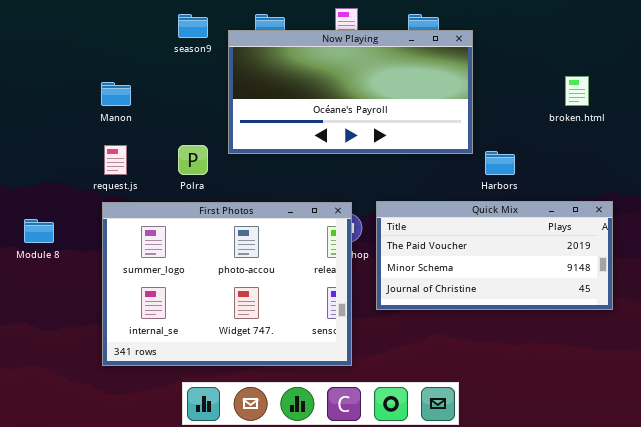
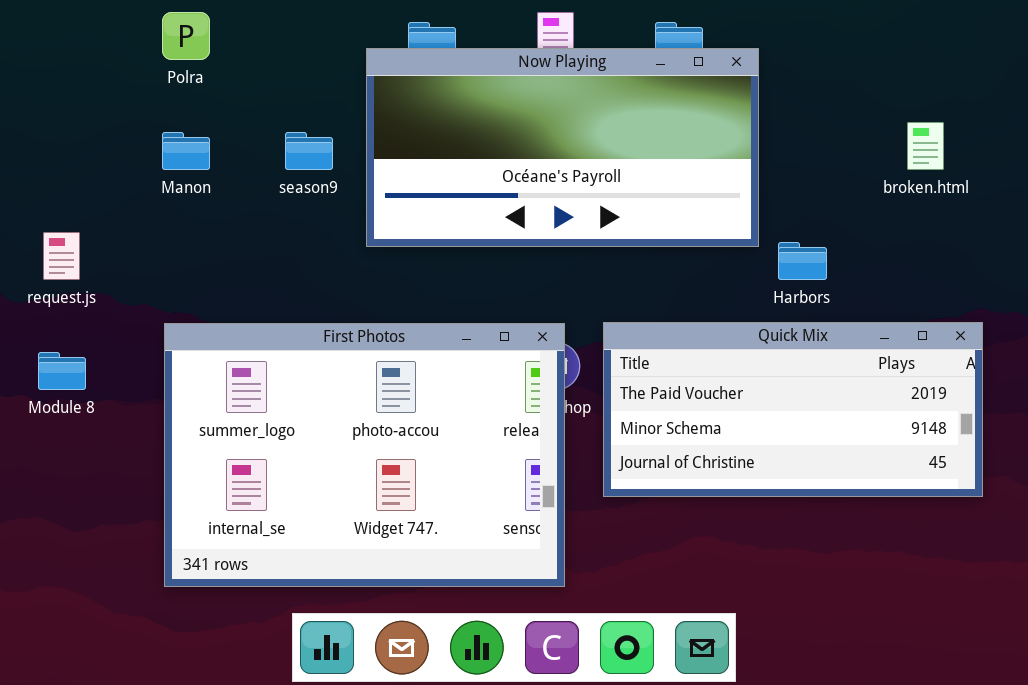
season9: [178,14,208,38] -> [285,132,333,170], moved
request.js: [104,145,127,175] -> [43,232,80,280], moved
Polra: [178,145,208,175] -> [162,12,210,60], moved

